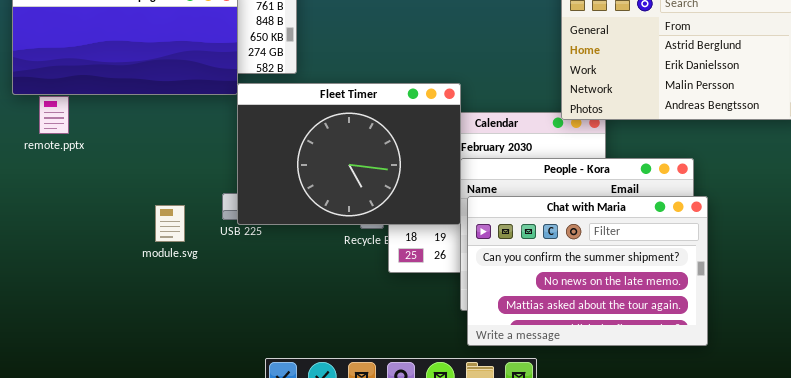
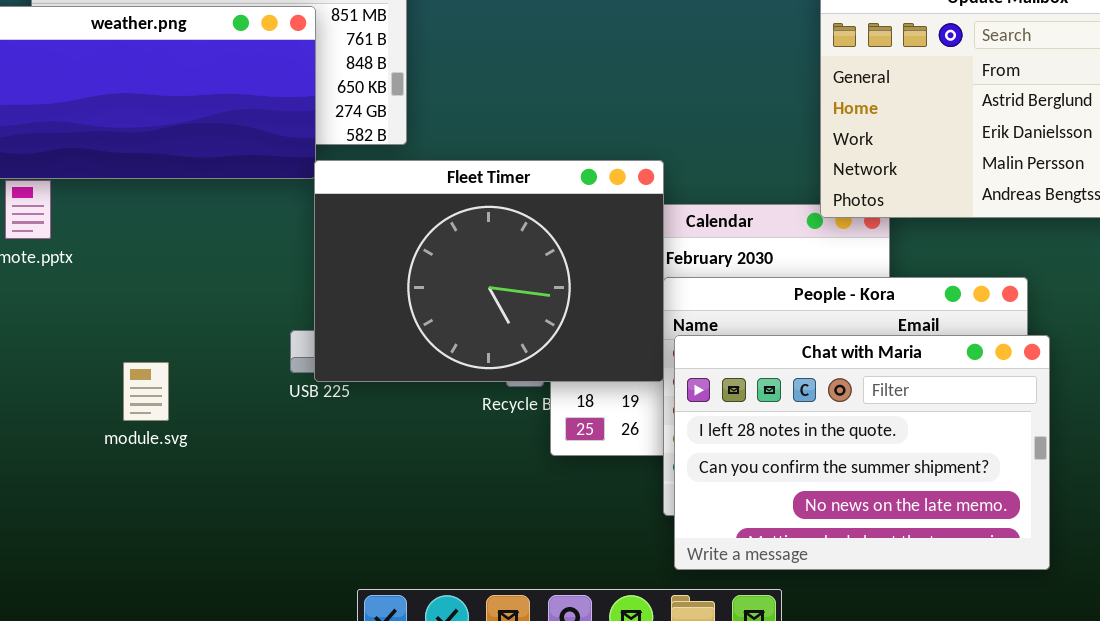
Chat with Maria: [467,196,708,346] -> [674,335,1050,570], scrolled up 1 row
module.svg: [155,205,185,242] -> [123,362,169,421], moved

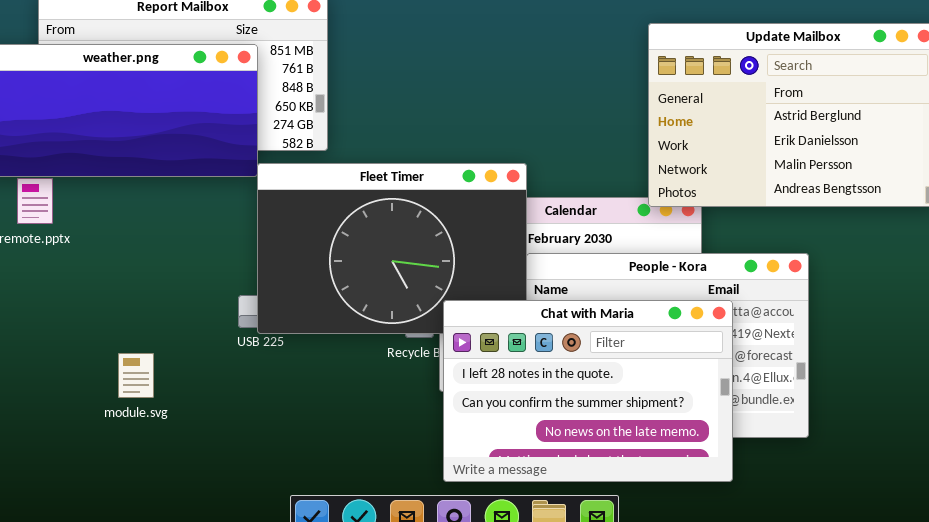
Chat with Maria: [674,335,1050,570] -> [443,300,733,482], moved
module.svg: [123,362,169,421] -> [118,353,154,398], moved

